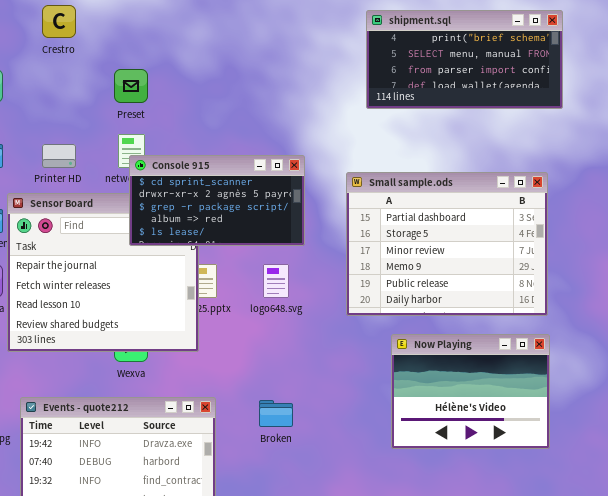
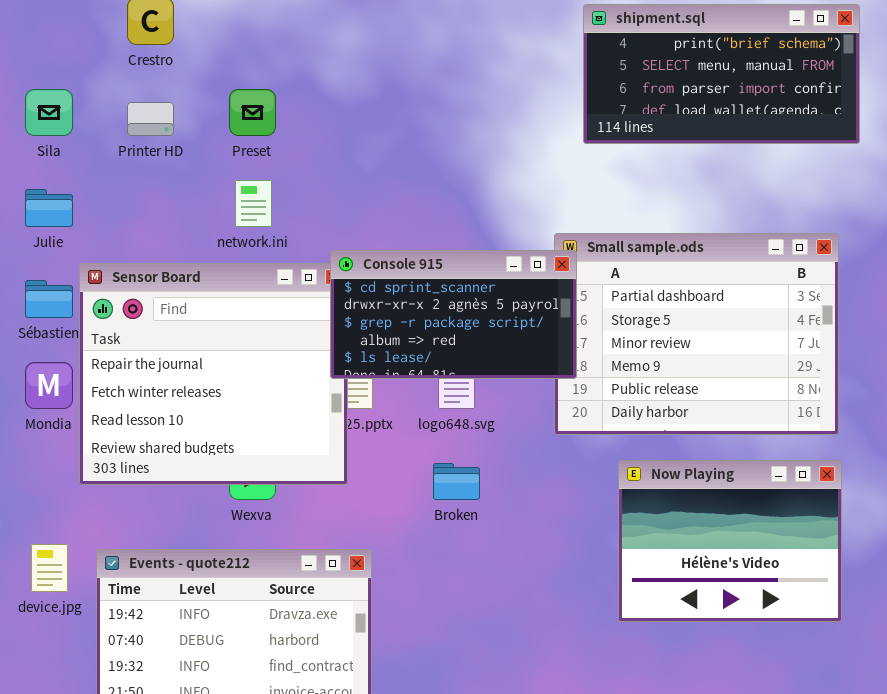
Printer HD: [42,144,76,168] -> [127,102,174,136], moved
Console 915: [129,155,305,246] -> [330,250,577,379], moved
Broken: [259,400,293,427] -> [433,463,480,500], moved

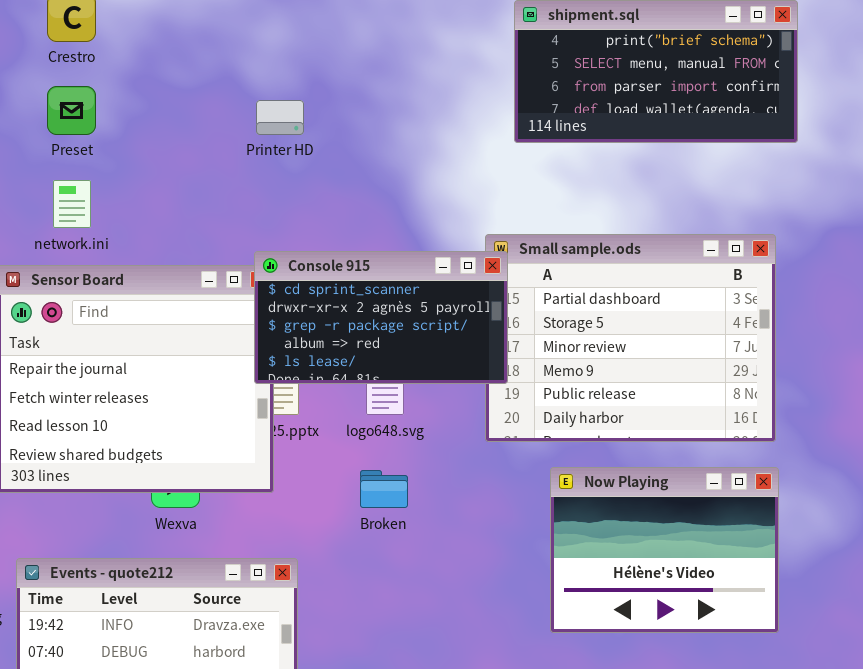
Preset: [229,89,276,136] -> [47,86,96,135], moved
Printer HD: [127,102,174,136] -> [256,100,304,135], moved
network.ini: [235,180,272,227] -> [53,180,91,228], moved

